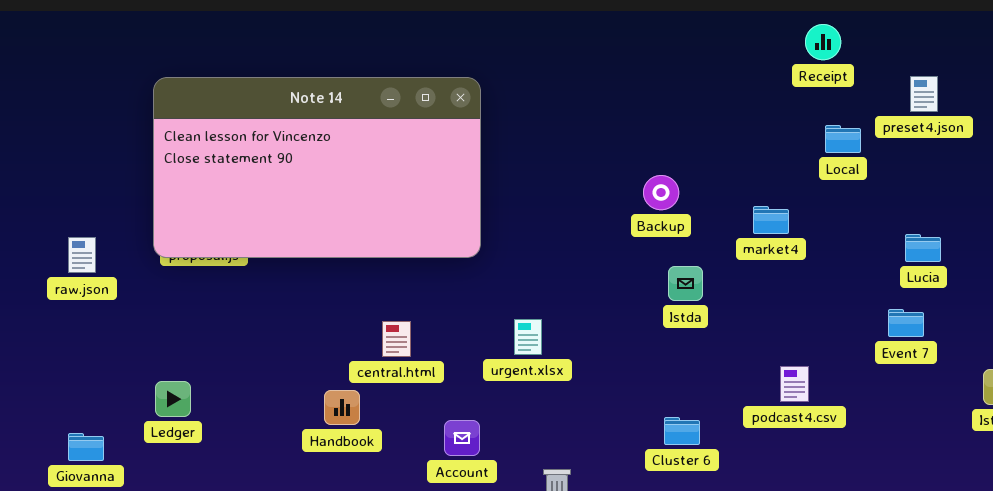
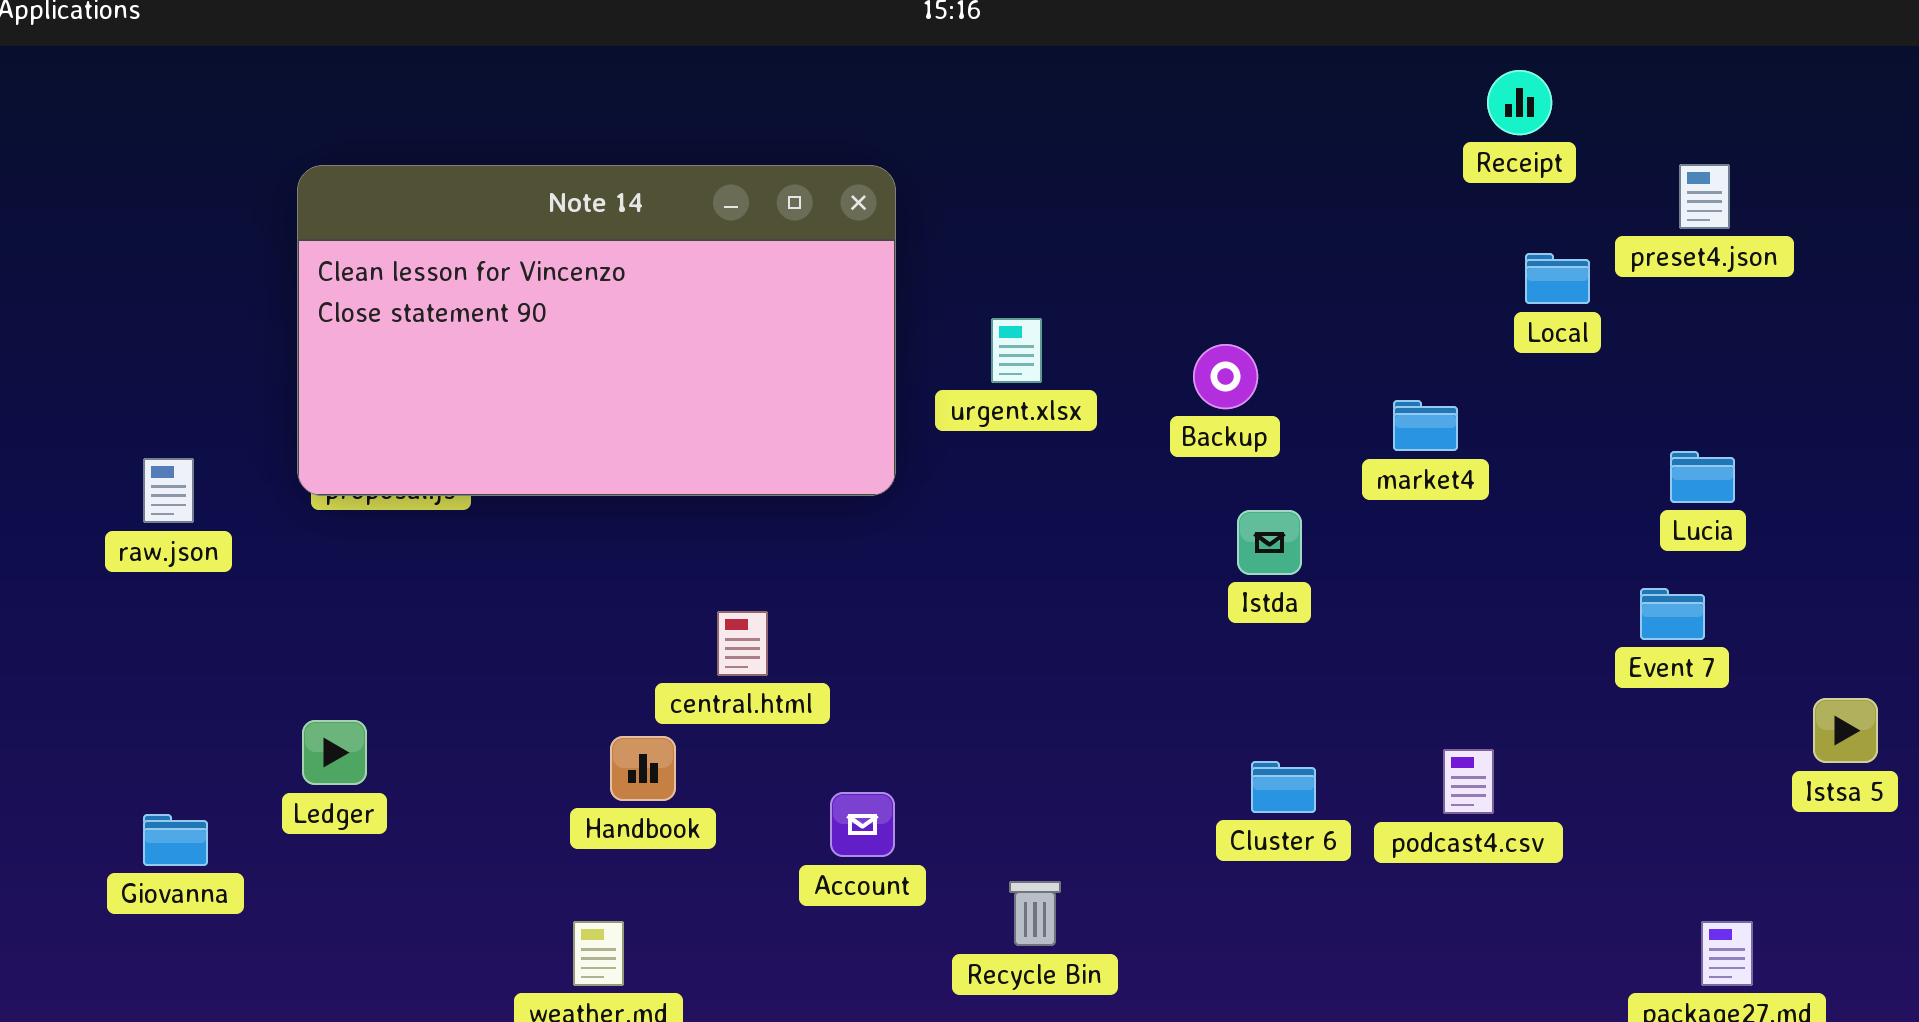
urgent.xlsx: [514,319,542,355] -> [991,318,1042,383], moved
podcast4.csv: [780,366,809,402] -> [1443,749,1494,814], moved
Cluster 6: [664,417,700,445] -> [1251,761,1316,813], moved

